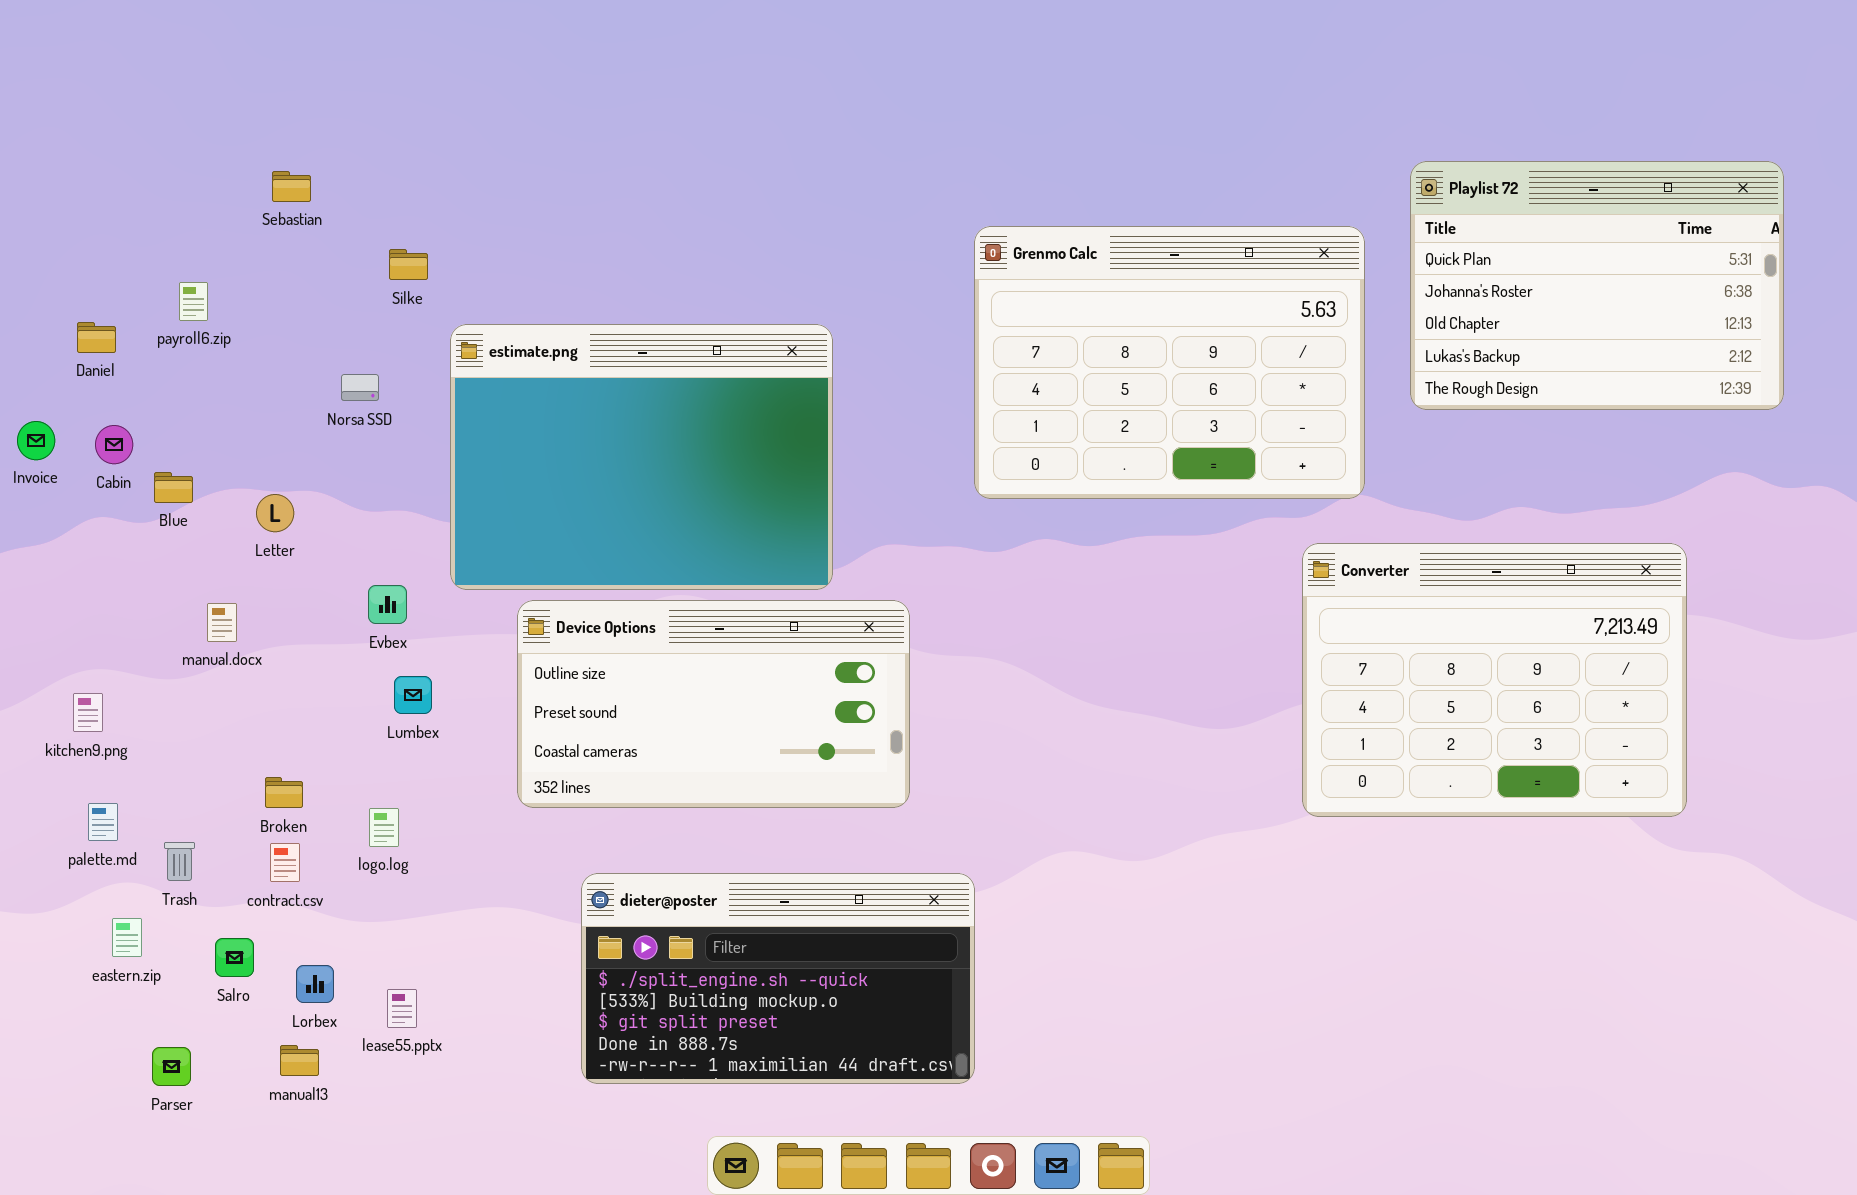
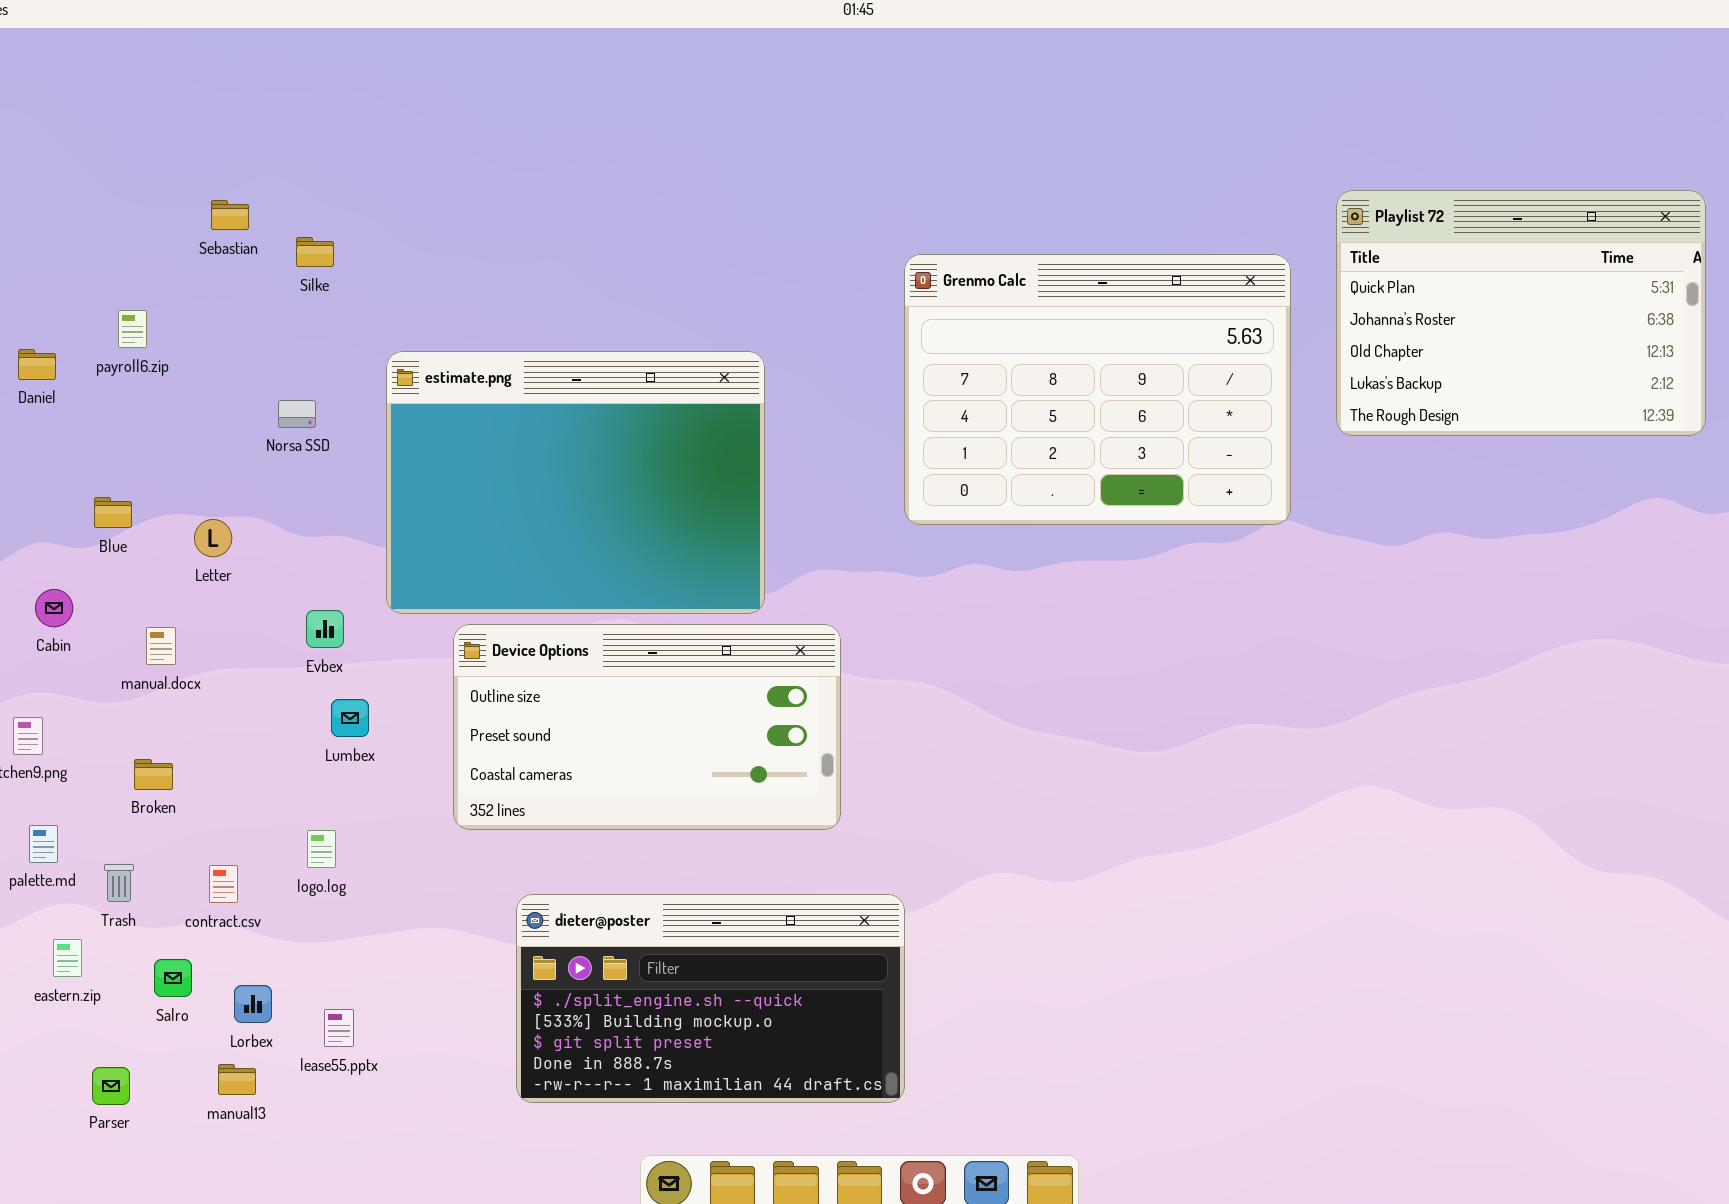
Silke: [389,249,428,280] -> [296,237,334,267], moved
Cabin: [95,425,133,464] -> [35,589,73,627], moved
Converter: [1302,543,1687,817] -> none, closed
Broken: [265,777,303,808] -> [134,759,173,790], moved

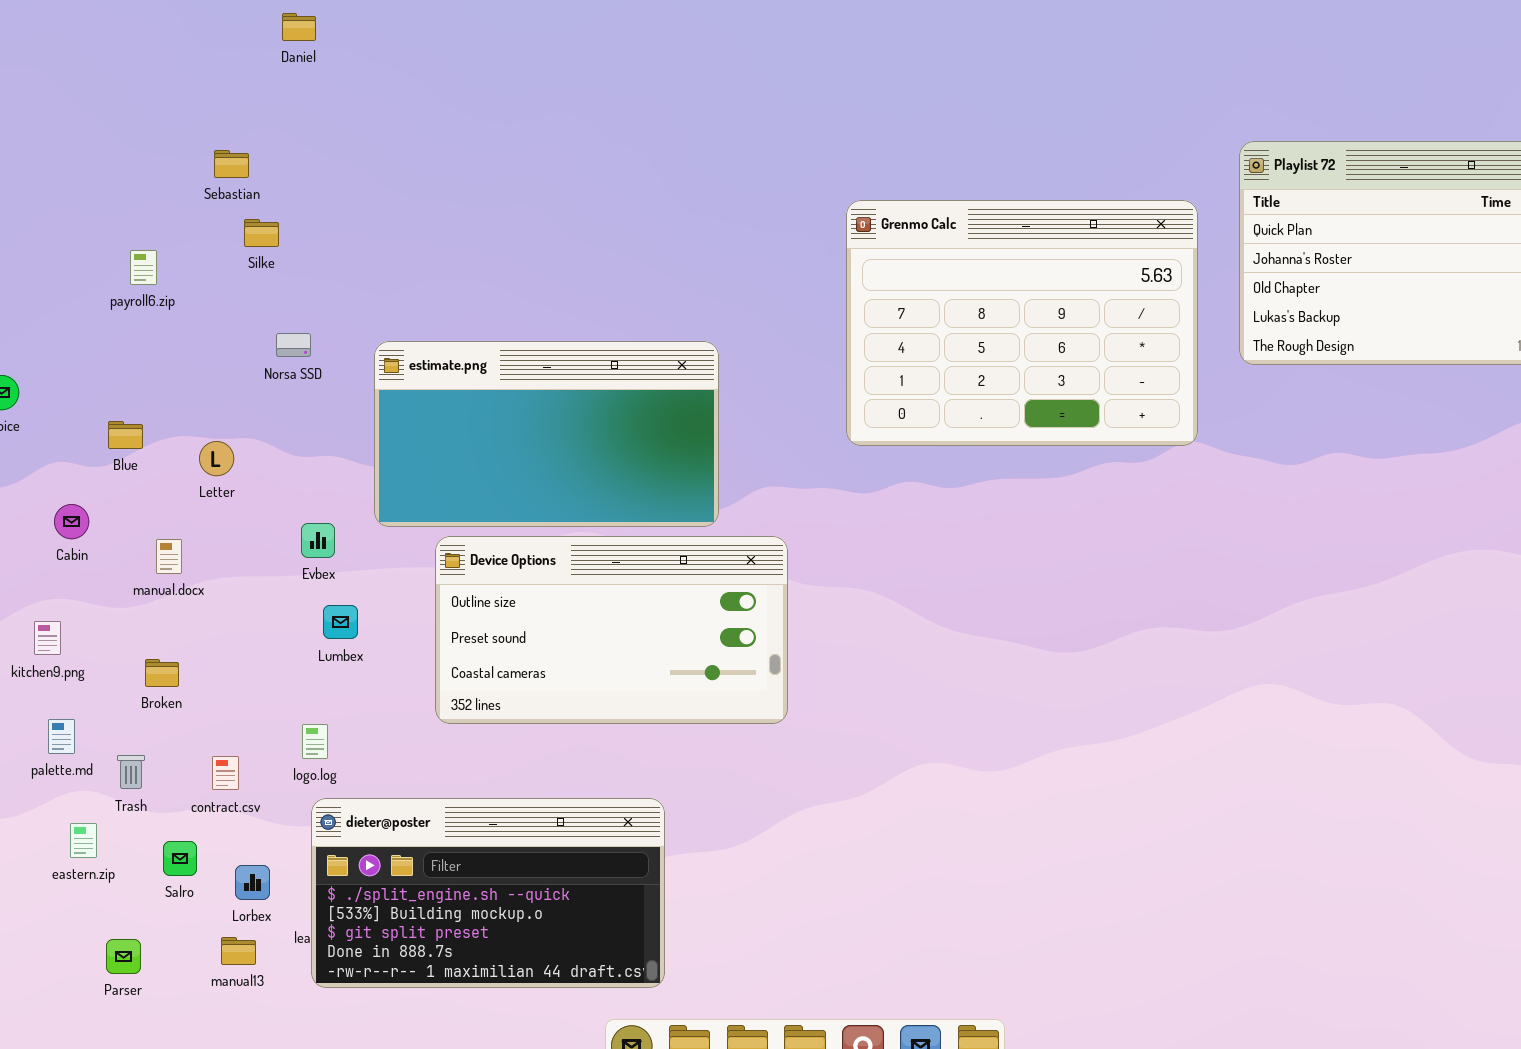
Silke: [296,237,334,267] -> [244,219,279,247], moved
Daniel: [18,349,56,380] -> [282,13,316,41], moved
estimate.png: [386,351,765,614] -> [374,341,719,527], resized
dieter@poster: [516,894,905,1103] -> [311,798,665,988], moved

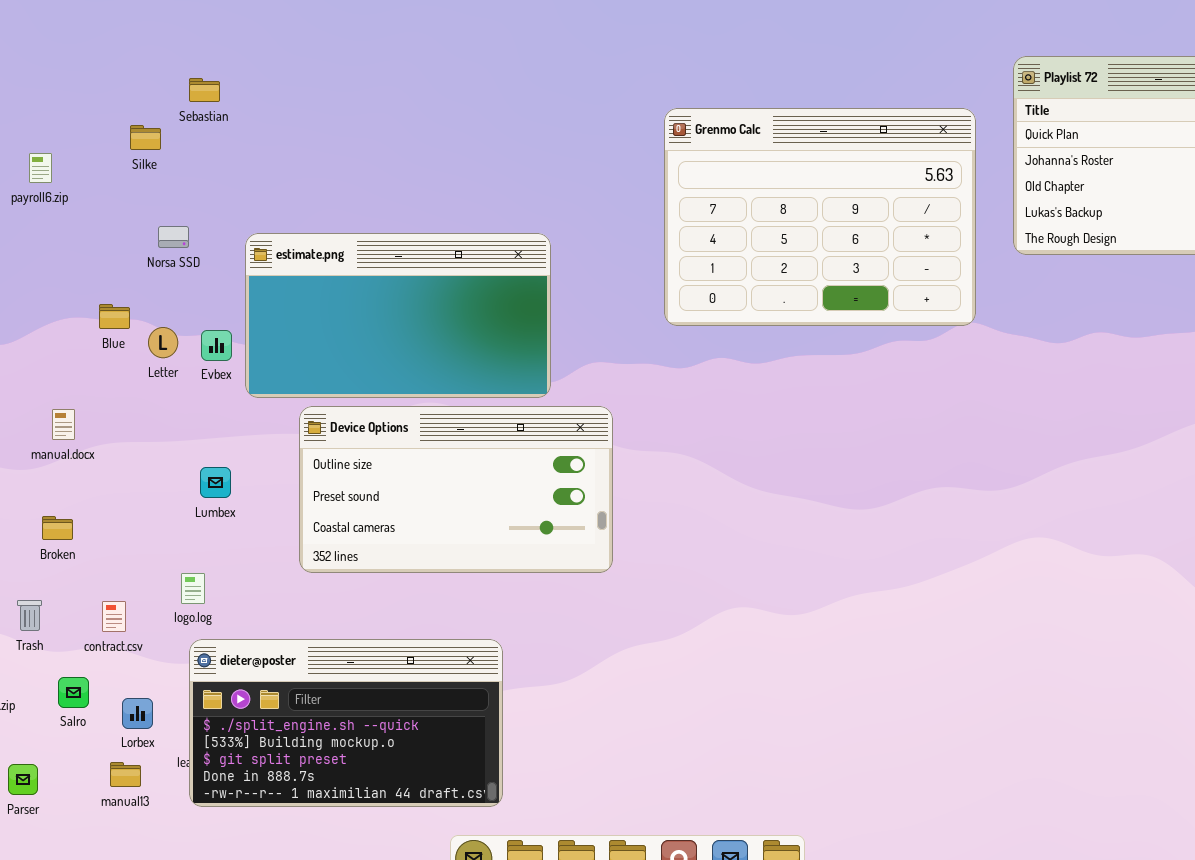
Sebastian: [214,150,249,178] -> [189,78,220,102], moved
Blue: [108,421,143,449] -> [99,304,130,329], moved
Letter: [199,441,234,476] -> [148,327,178,358], moved
Evbex: [301,523,335,558] -> [201,330,232,361], moved

